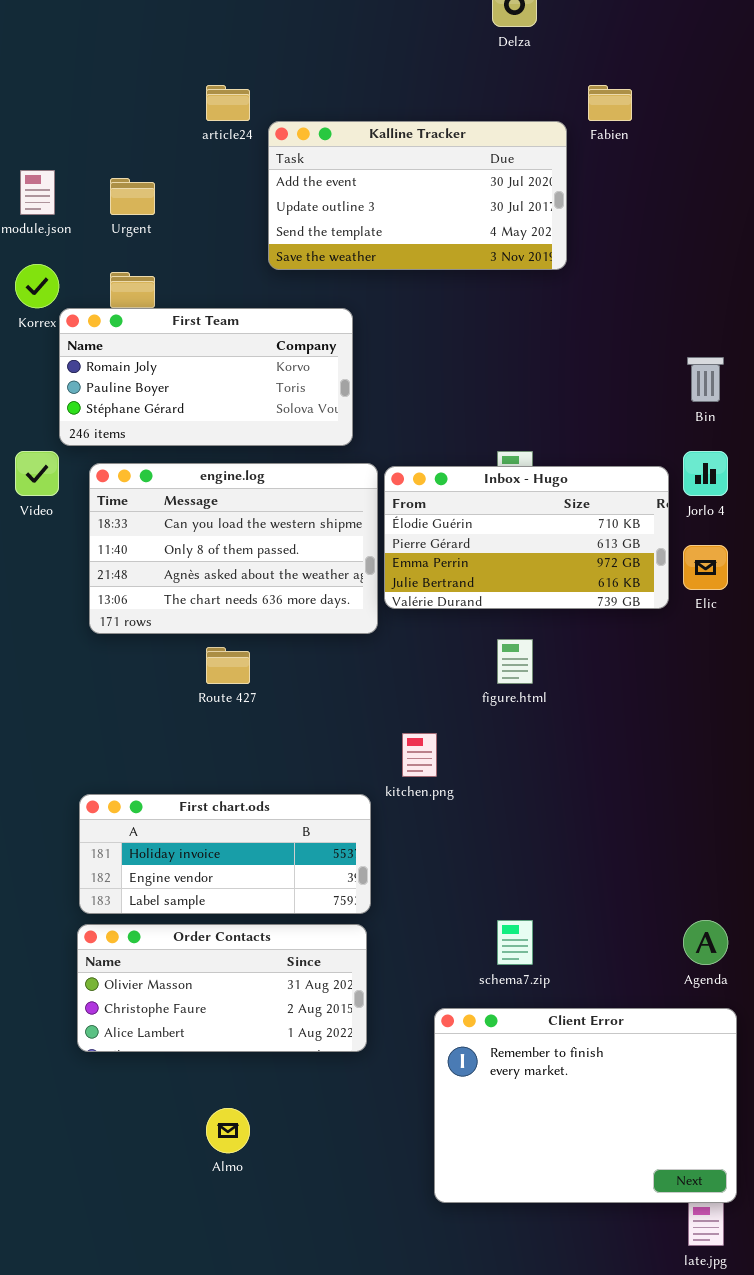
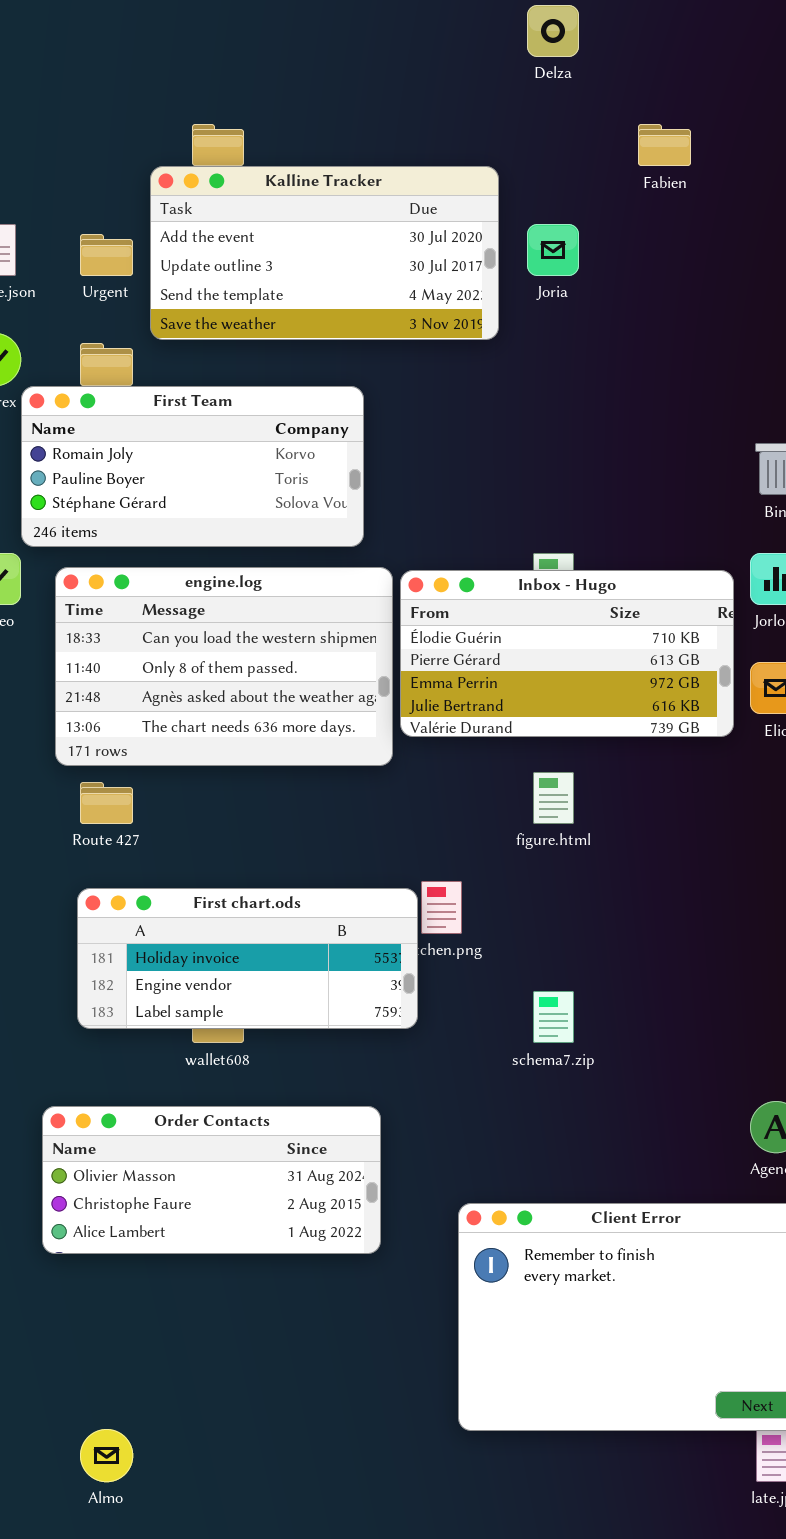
Kalline Tracker: [268,121,567,270] -> [150,166,499,340], moved
Route 427: [206,647,250,684] -> [80,782,133,824], moved
First chart.ods: [79,794,371,914] -> [77,888,418,1029], moved
schema7.zip: [497,920,533,965] -> [533,991,574,1043], moved
Almo: [206,1108,250,1153] -> [80,1429,133,1482], moved

